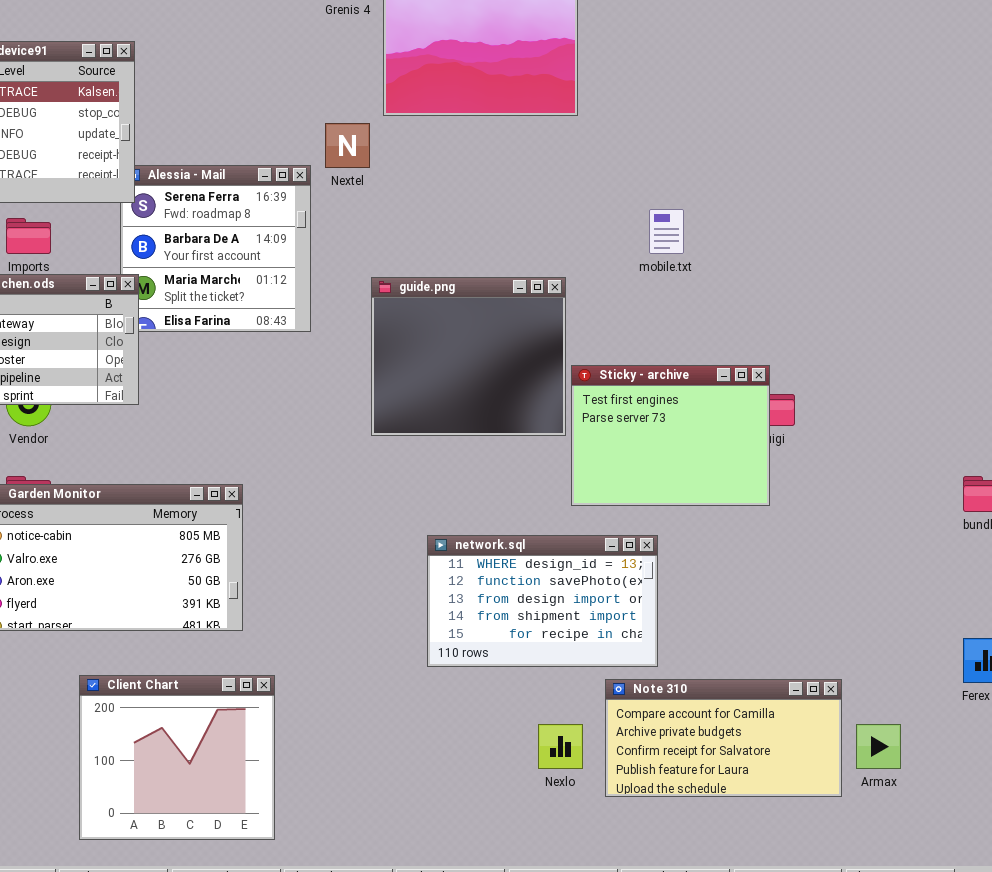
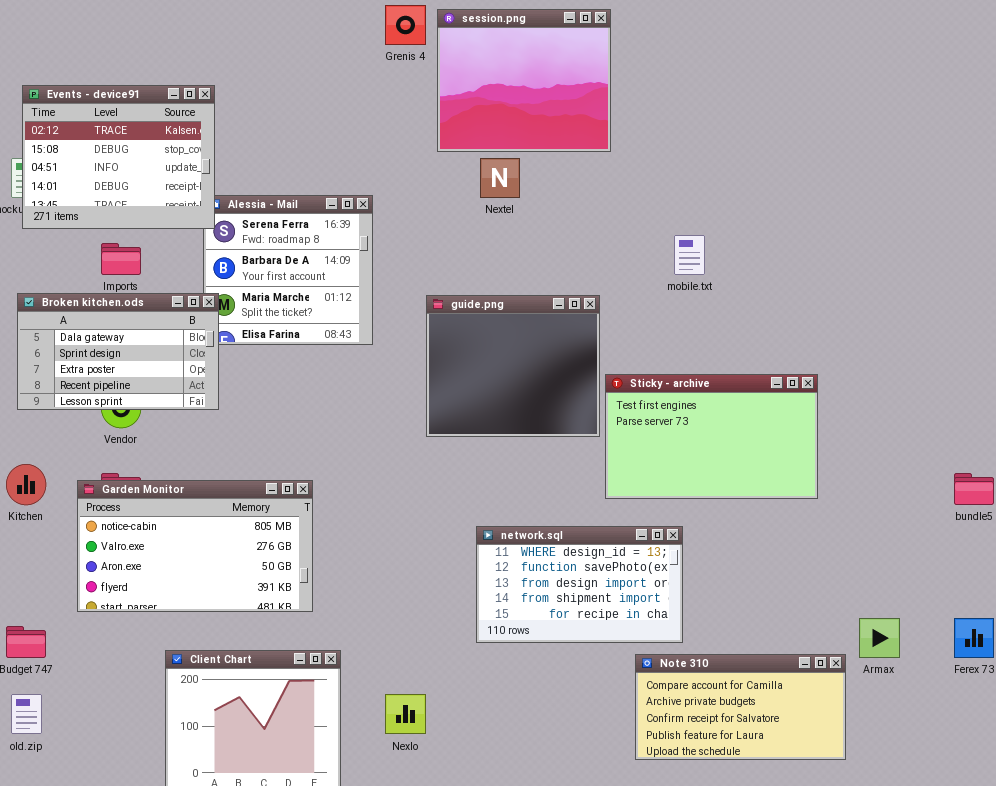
Nextel: [325,123,370,168] -> [480,158,520,198], moved
Sticky - archive: [571,365,770,506] -> [605,374,818,499], resized
Nexlo: [538,724,583,769] -> [385,694,426,734], moved
Armax: [856,724,901,769] -> [859,618,900,658], moved

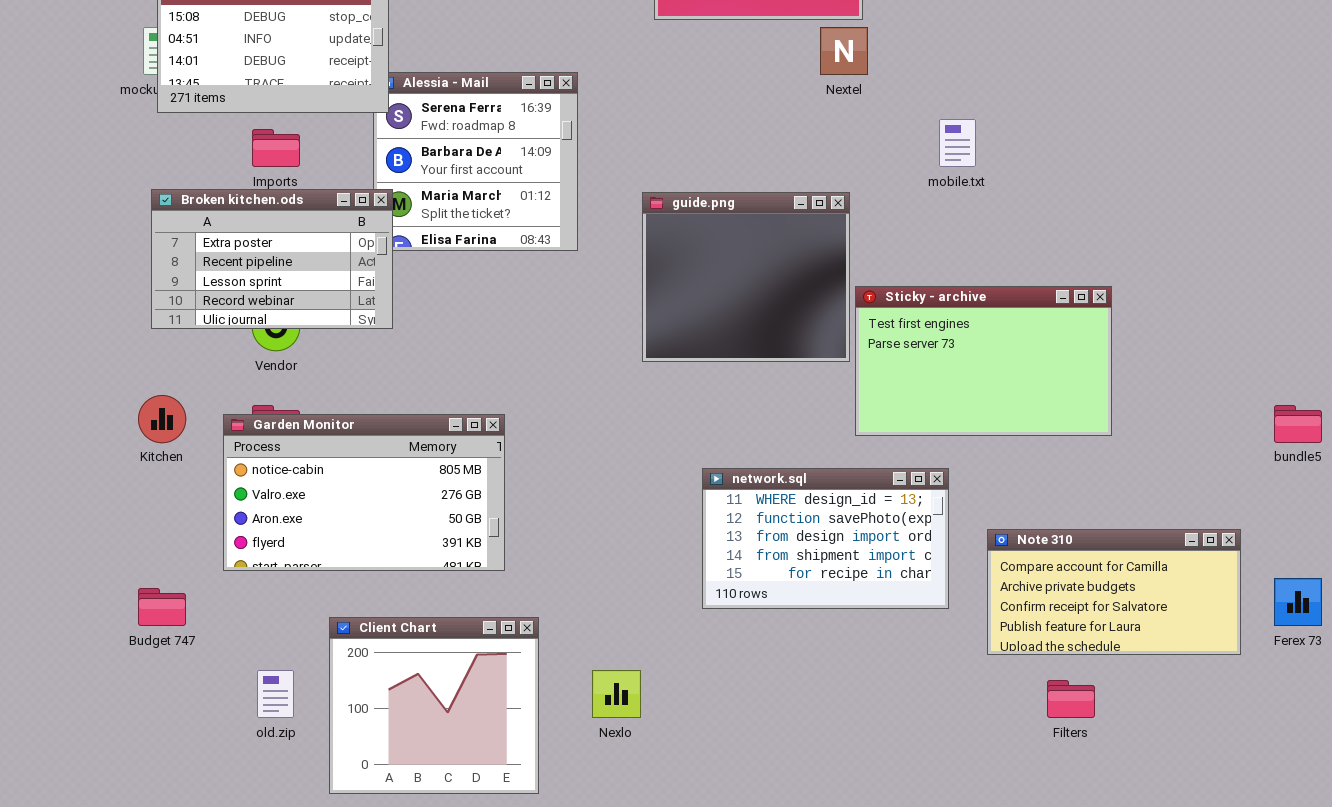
Nextel: [480,158,520,198] -> [820,27,868,75], moved
Broken kitchen.ods: [17,293,219,410] -> [151,189,393,329], scrolled down 2 rows
Note 310: [635,654,846,760] -> [987,529,1241,655], moved
old.zip: [11,694,42,734] -> [257,670,294,718], moved

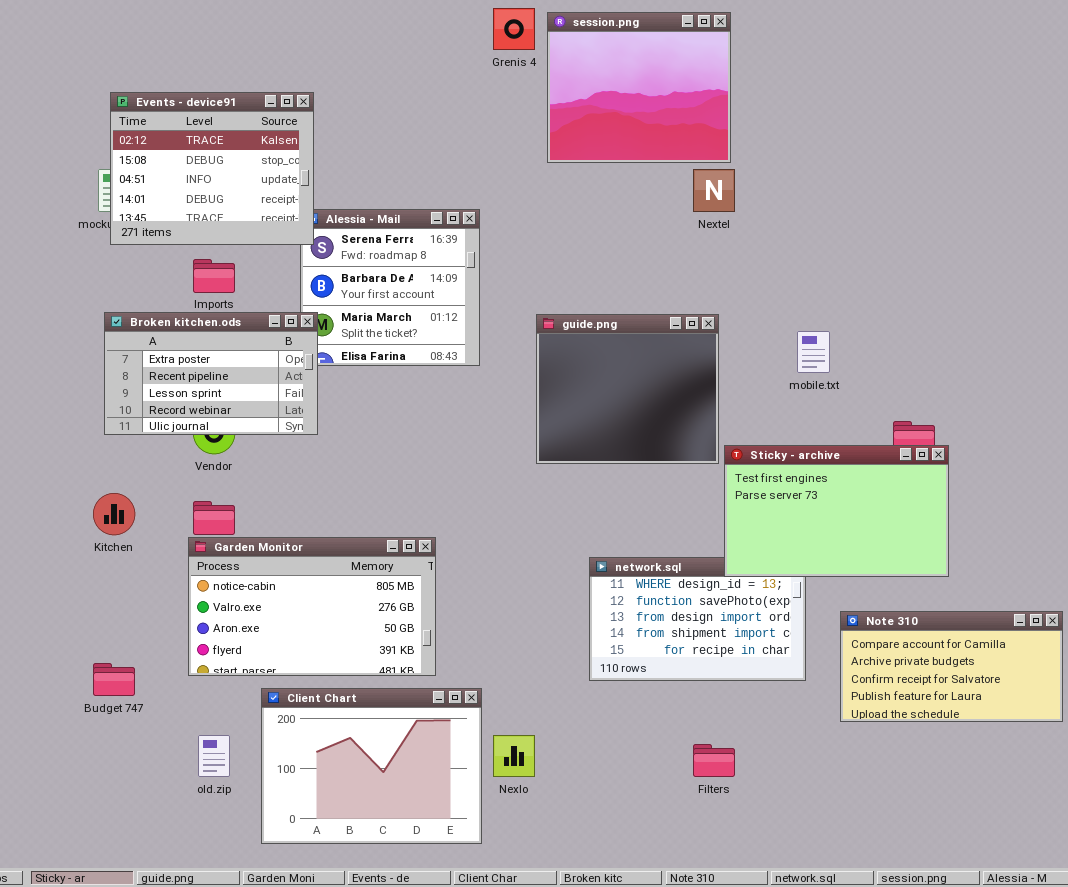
mobile.txt: [939,119,976,167] -> [797,331,830,373], moved
Sticky - archive: [855,286,1112,436] -> [724,445,949,577], moved
Garden Monitor: [223,414,505,571] -> [188,537,436,676], moved
Client Chart: [329,617,539,794] -> [261,688,482,844], resized
Filters: [1047,680,1095,718] -> [693,744,735,777], moved

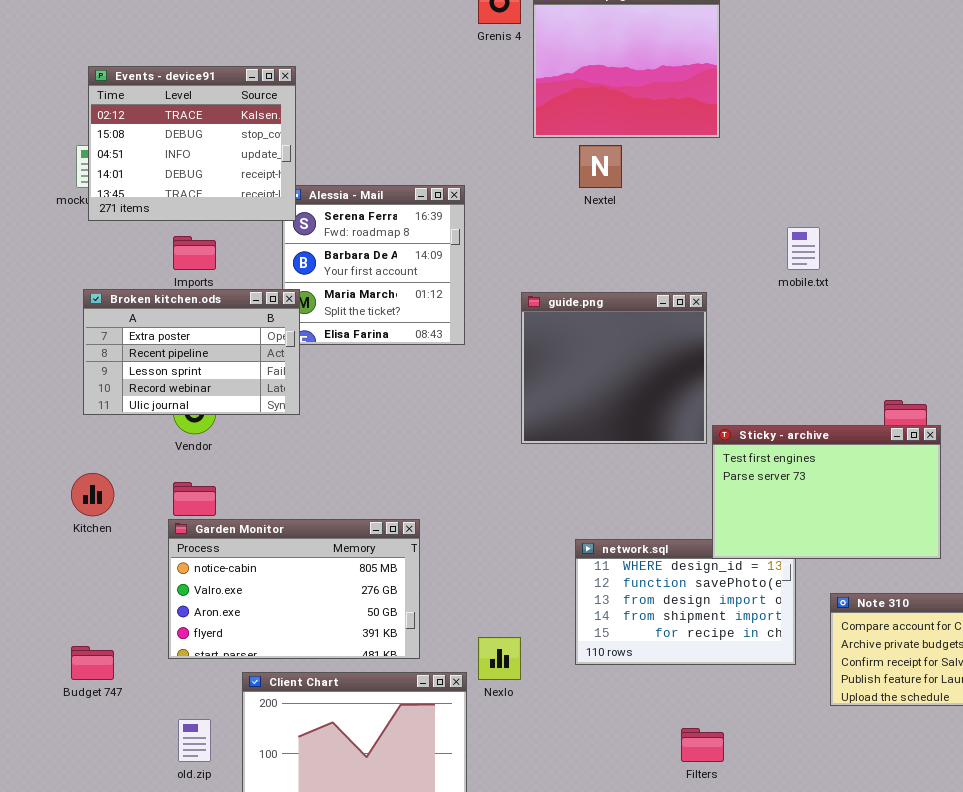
Nextel: [693,169,735,212] -> [579,145,622,188], moved
mobile.txt: [797,331,830,373] -> [787,227,820,270], moved
Nexlo: [493,735,535,777] -> [478,637,521,680], moved

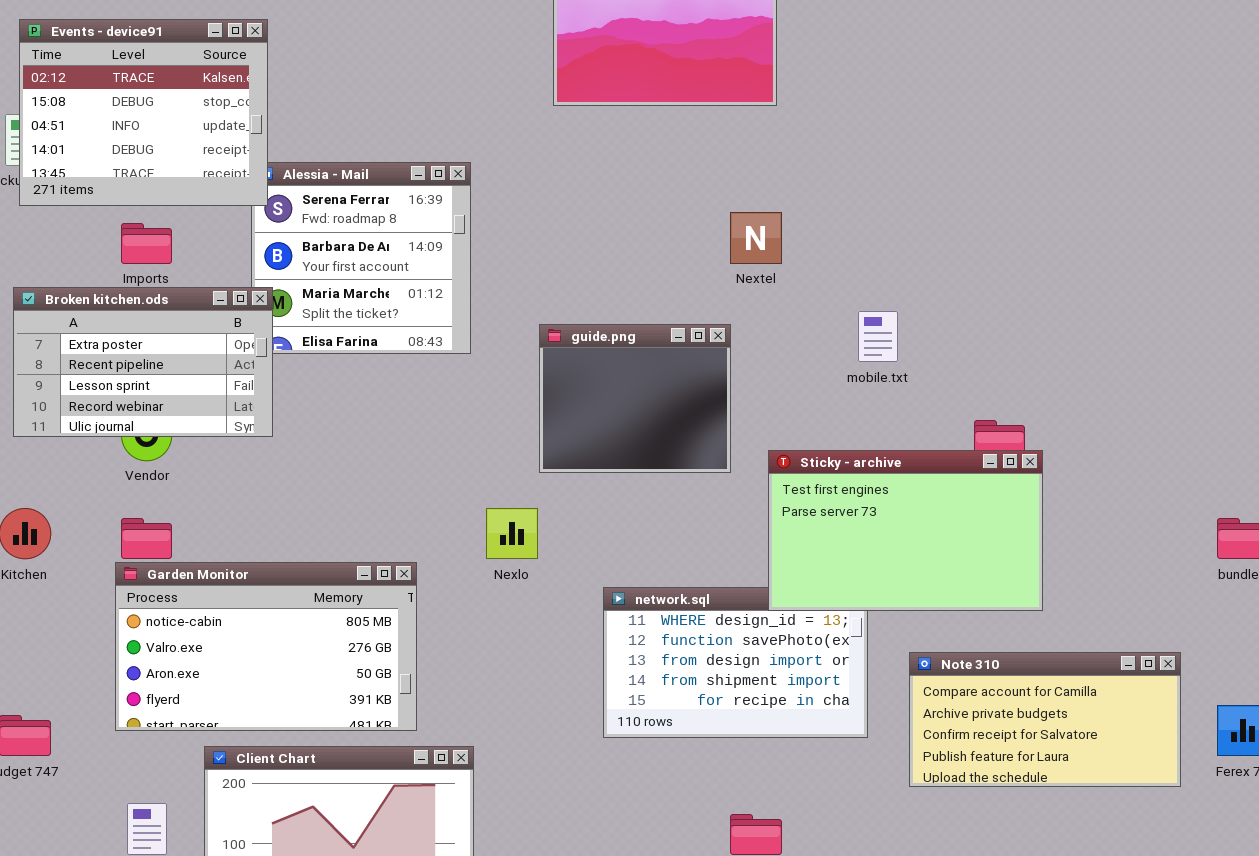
Nextel: [579,145,622,188] -> [730,212,782,264], moved
mobile.txt: [787,227,820,270] -> [858,311,898,362], moved
guide.png: [521,292,707,444] -> [539,324,731,473], resized
Nexlo: [478,637,521,680] -> [486,508,538,559], moved

